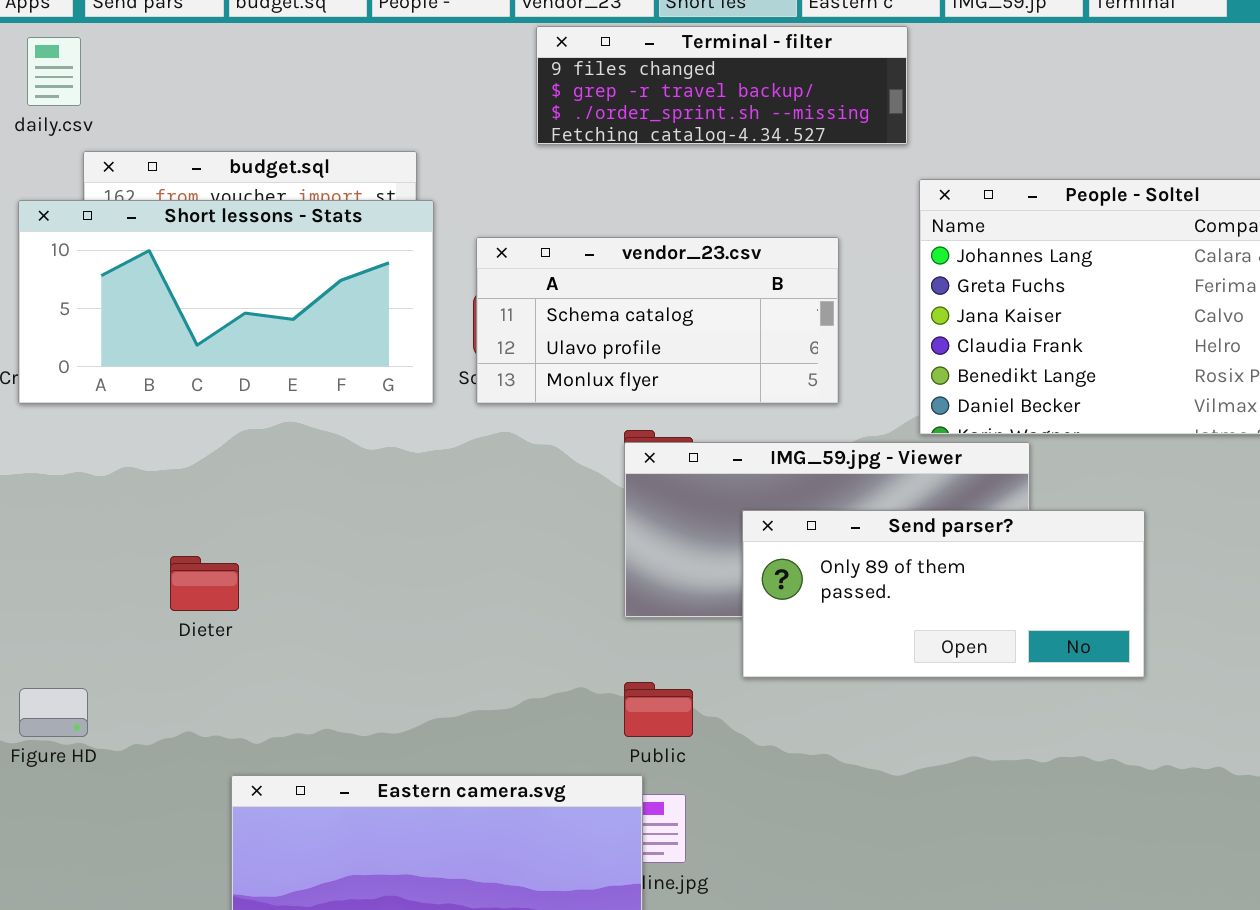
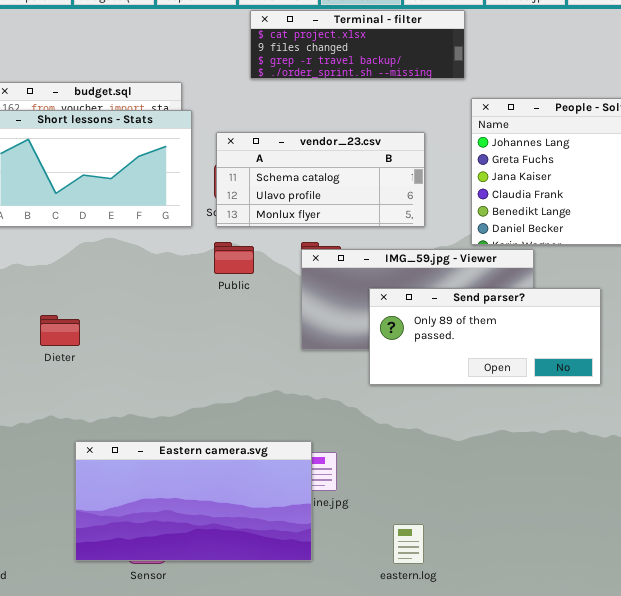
Terminal - filter: [536,26,908,145] -> [250,10,465,79], scrolled up 1 row
Public: [624,682,693,737] -> [214,242,254,274], moved

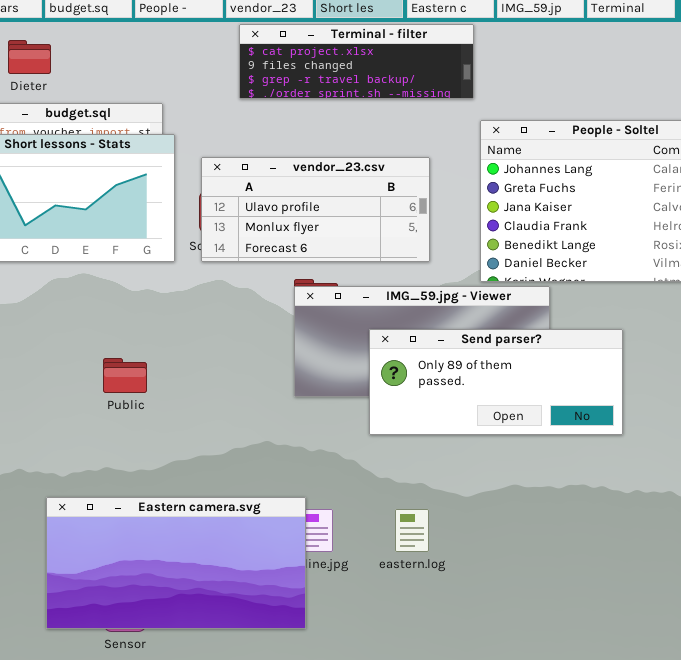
vendor_23.csv: [216,132,425,227] -> [201,157,430,262], scrolled down 1 row
Public: [214,242,254,274] -> [103,358,147,393], moved
Dieter: [40,315,80,346] -> [8,40,51,74], moved
eastern.log: [393,524,424,564] -> [395,509,429,552], moved

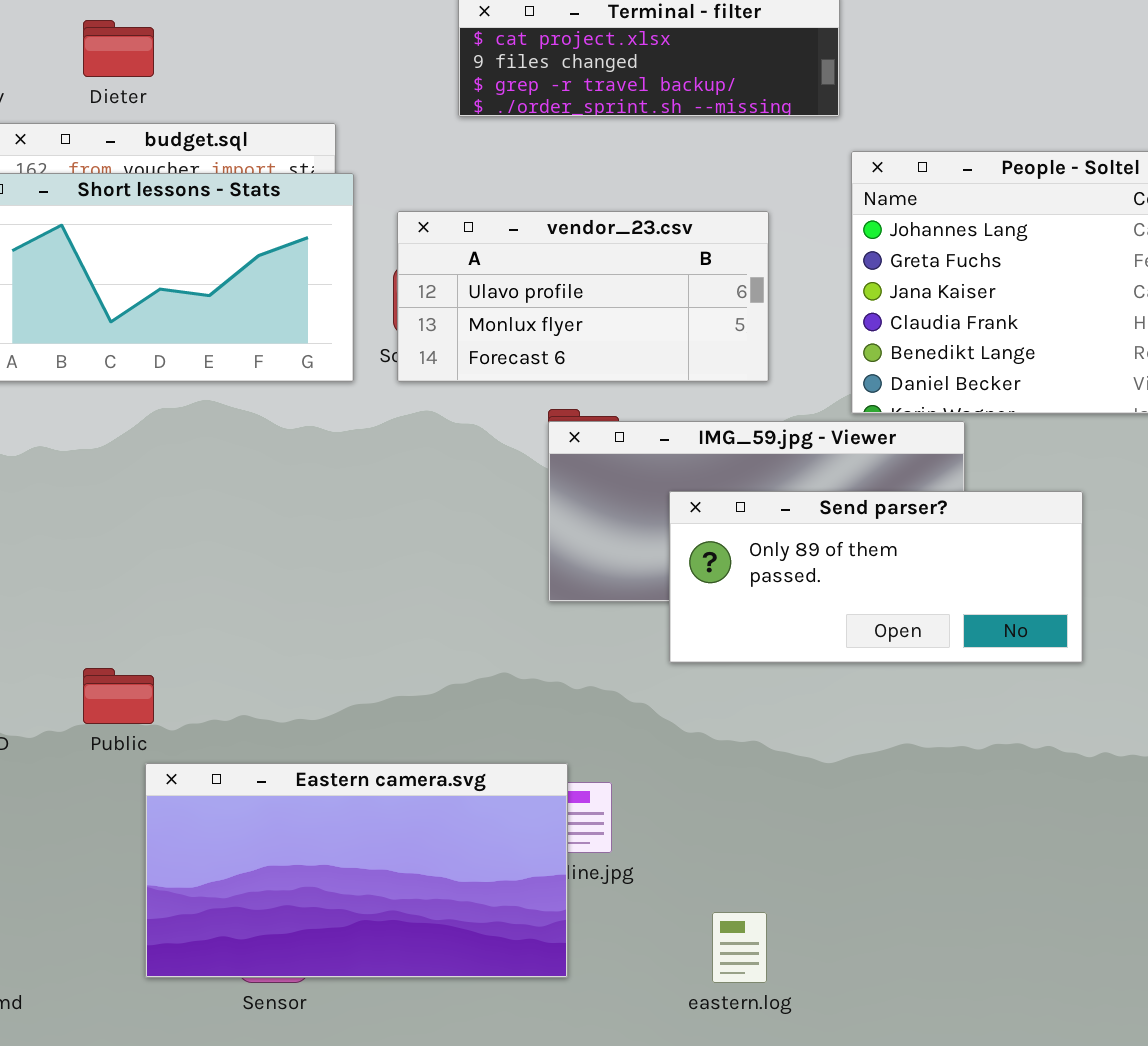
Public: [103,358,147,393] -> [83,668,154,724], moved
eastern.log: [395,509,429,552] -> [712,912,767,983], moved

